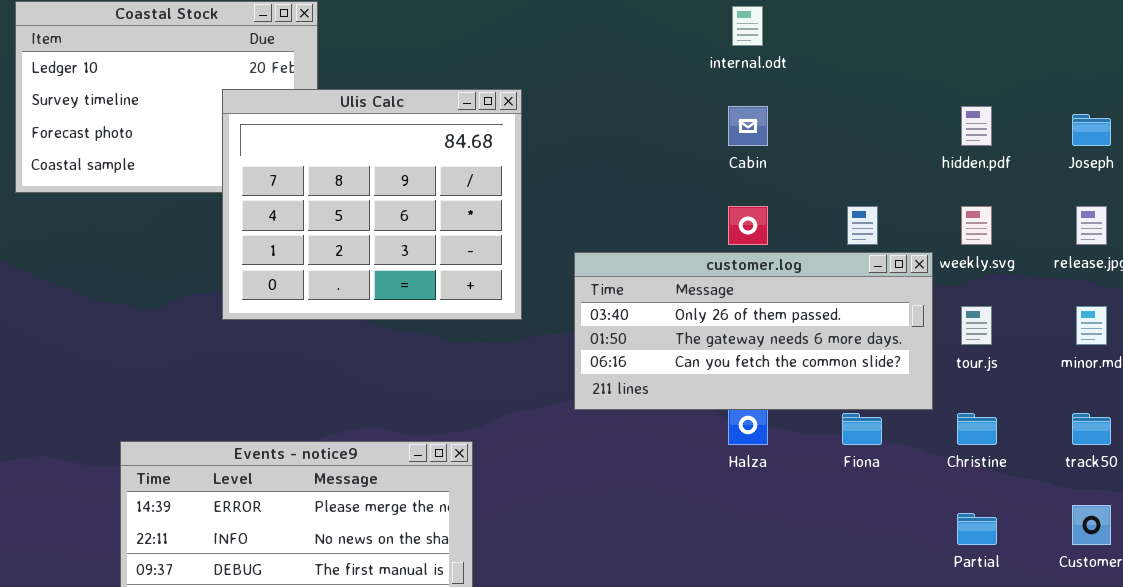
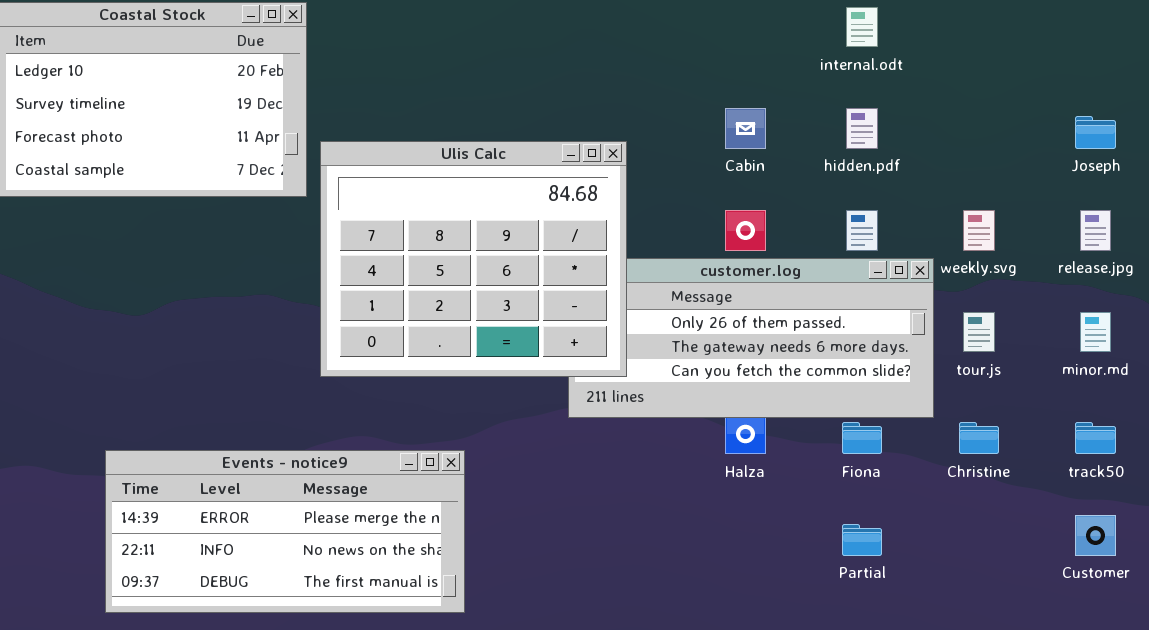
internal.odt: [732,6,763,46] -> [846,7,878,47], moved
Ulis Calc: [222,89,522,320] -> [320,141,627,377], moved
hidden.pdf: [961,106,992,146] -> [846,108,878,149], moved
Partial: [957,513,997,545] -> [842,524,882,556], moved

